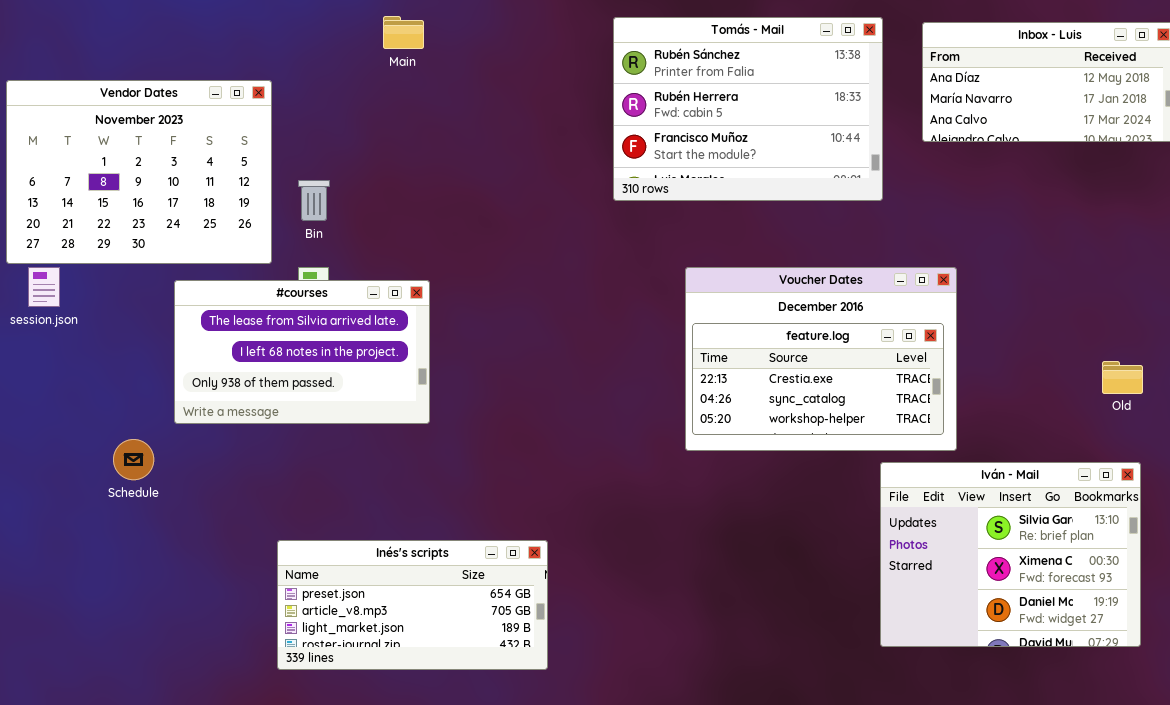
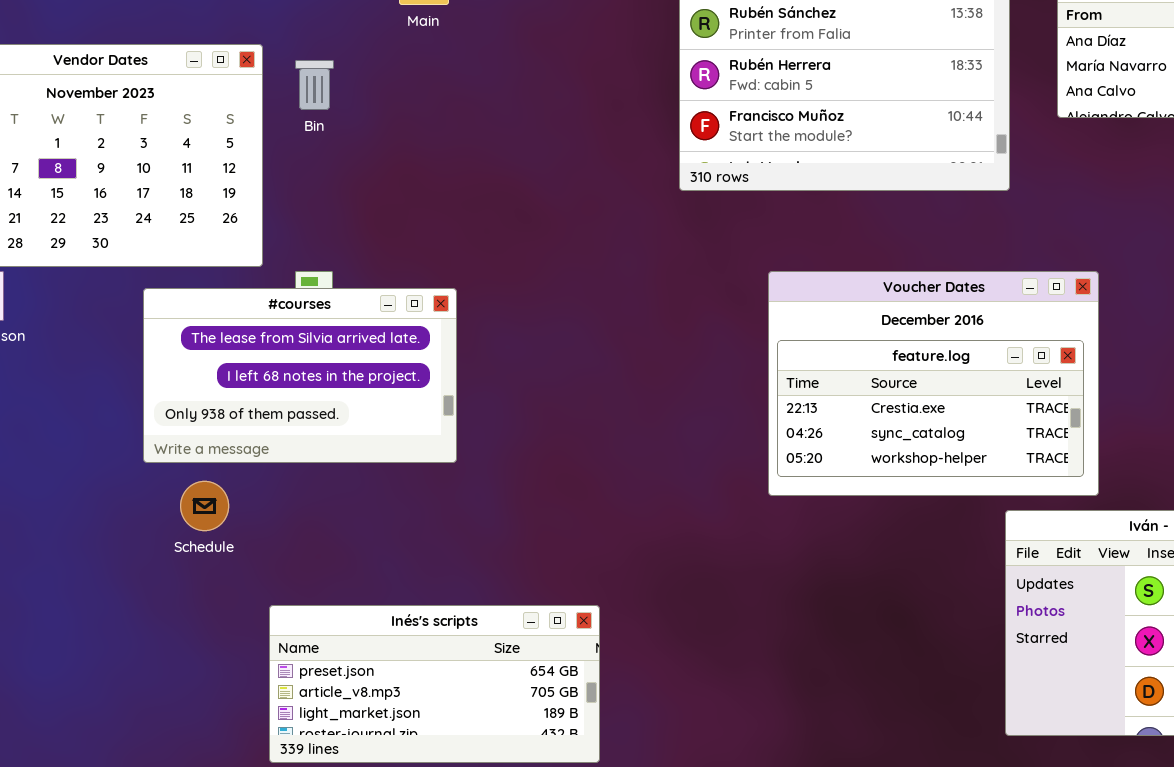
Bin: [298,180,330,221] -> [295,60,334,110], moved
Schedule: [113,439,154,480] -> [180,481,229,531], moved

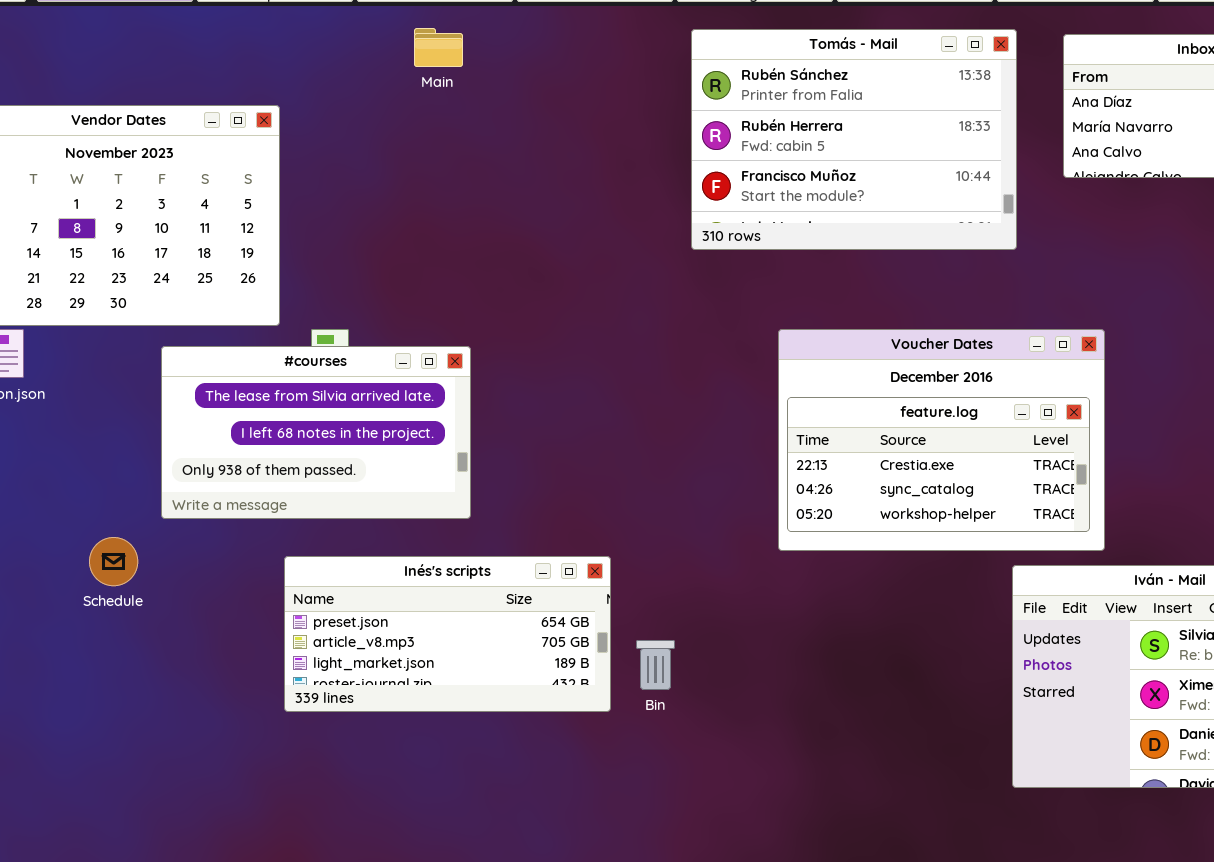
Bin: [295,60,334,110] -> [636,640,675,690], moved
Schedule: [180,481,229,531] -> [89,537,138,586], moved
Inés's scripts: [269,605,600,763] -> [284,556,611,712], moved

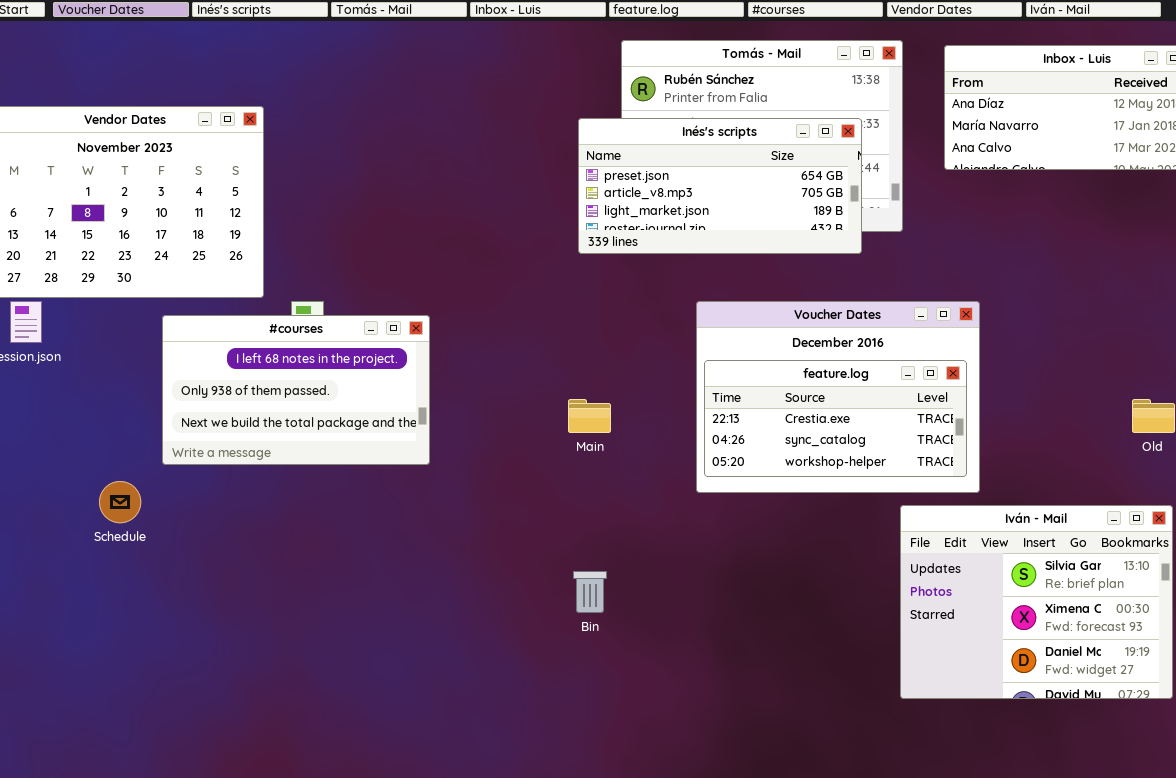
Main: [414,28,463,67] -> [568,399,611,433], moved
#courses: [161,346,471,519] -> [162,315,430,465], scrolled down 1 row
Inés's scripts: [284,556,611,712] -> [578,118,862,254], moved

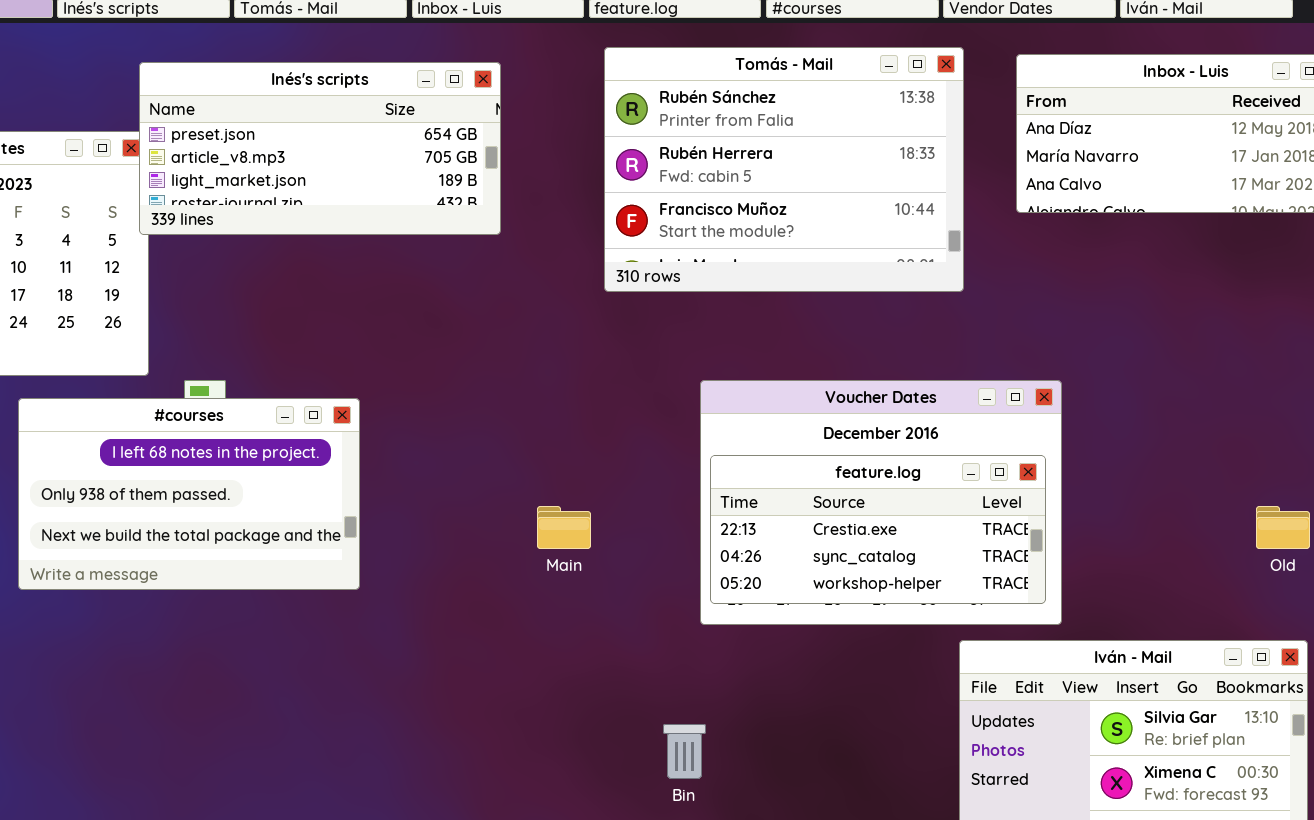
Inés's scripts: [578,118,862,254] -> [139,62,501,235], moved
Bin: [573,571,607,613] -> [663,724,706,779], moved

